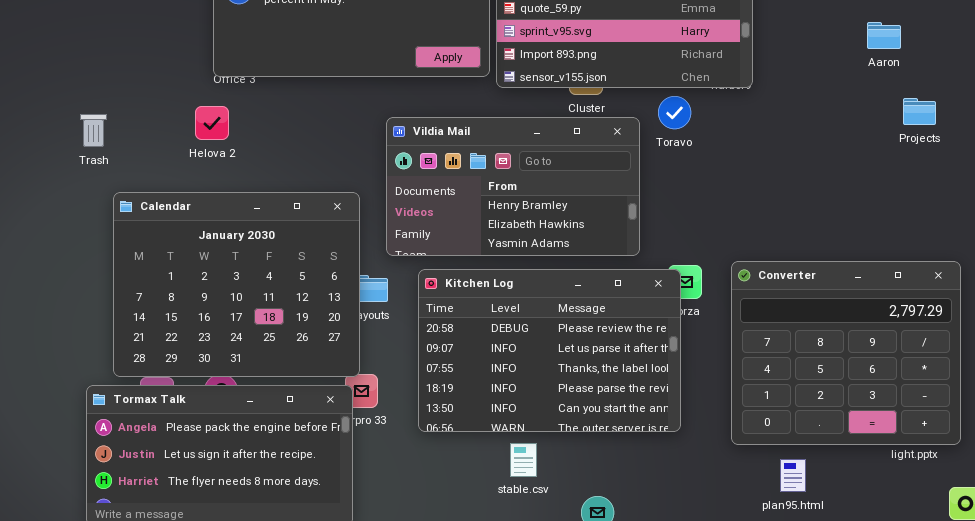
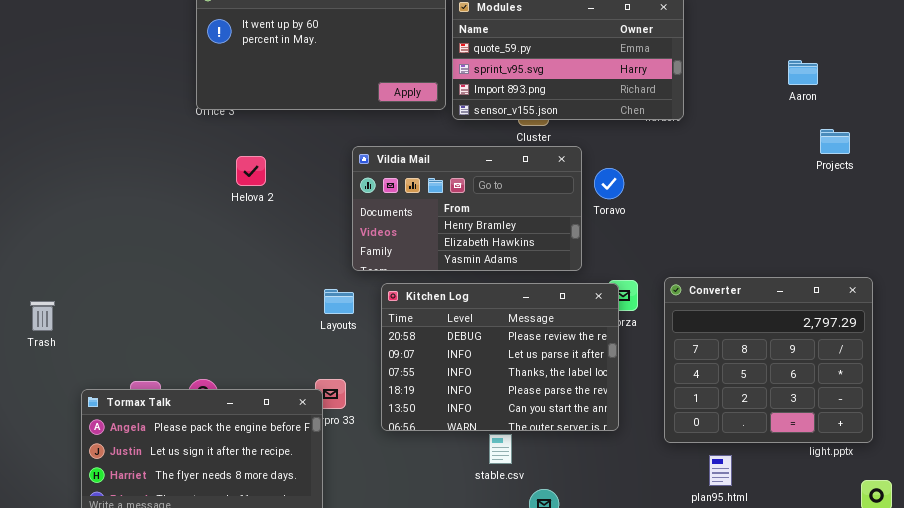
Toravo: [658,96,691,129] -> [594,168,624,199], moved
Helova 2: [195,106,229,140] -> [236,156,266,186], moved
Trash: [80,114,107,147] -> [30,301,55,331], moved
Calendar: [113,192,360,377] -> none, closed
stable.csv: [510,443,537,477] -> [489,434,512,464], moved

